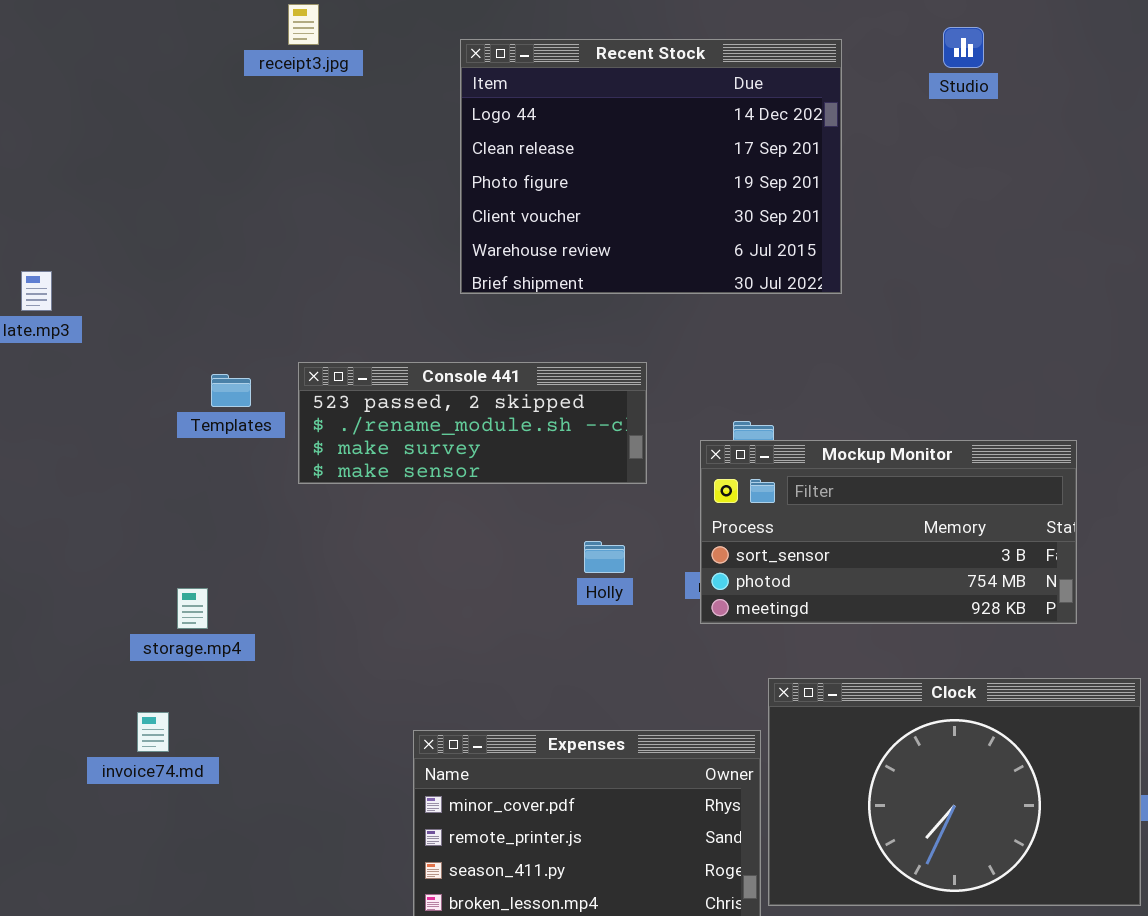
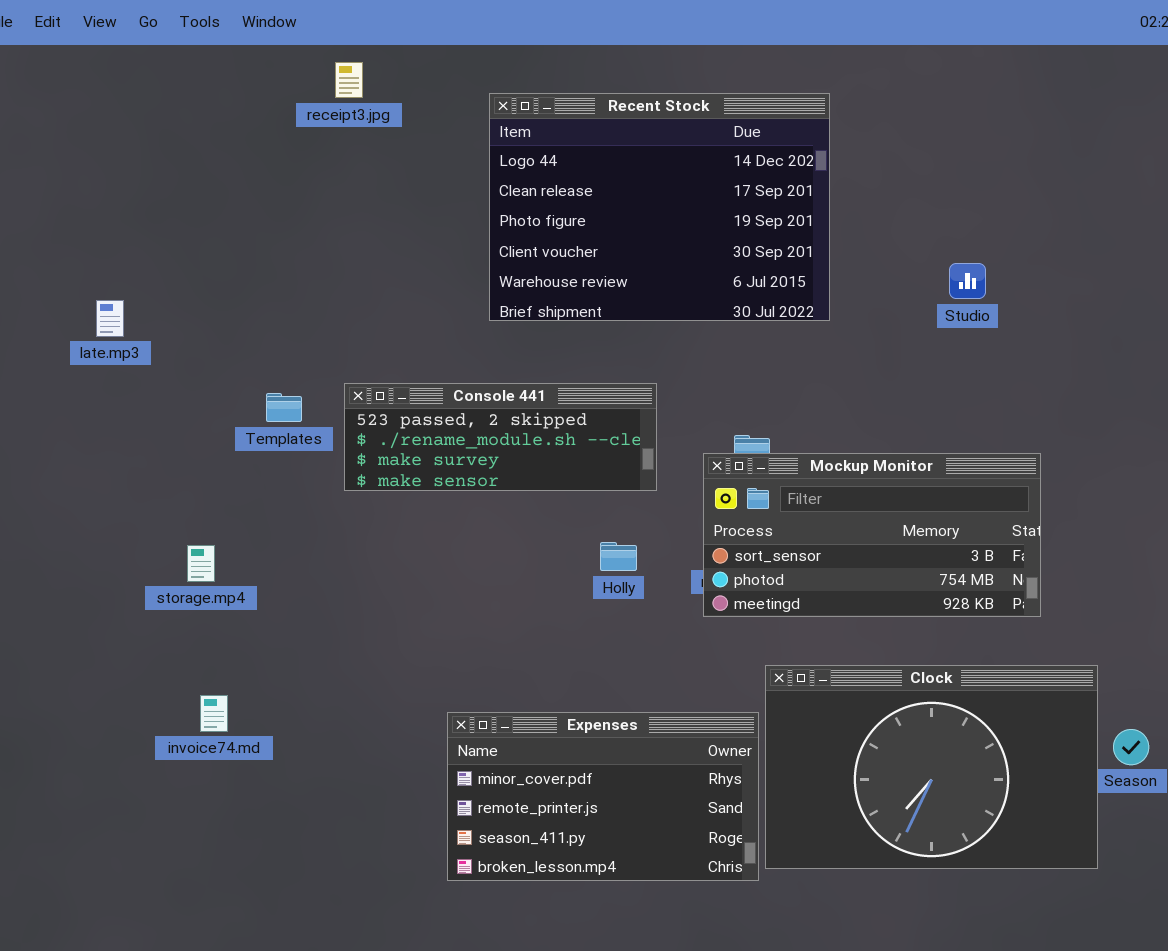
Studio: [943,27,984,68] -> [949,263,986,299], moved
storage.mp4: [177,588,208,629] -> [187,545,215,582], moved

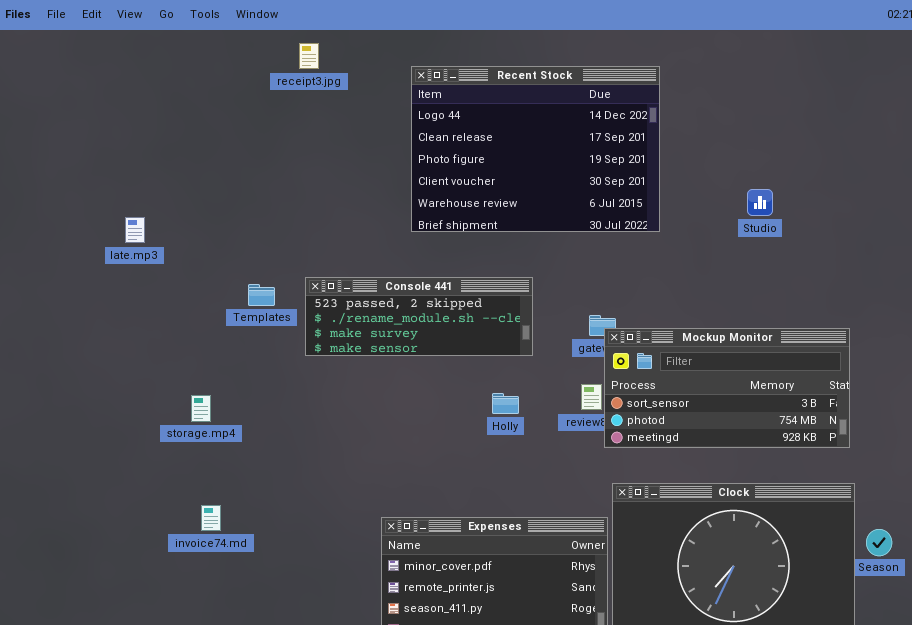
Mockup Monitor: [703,453,1041,617] -> [604,328,850,448], moved

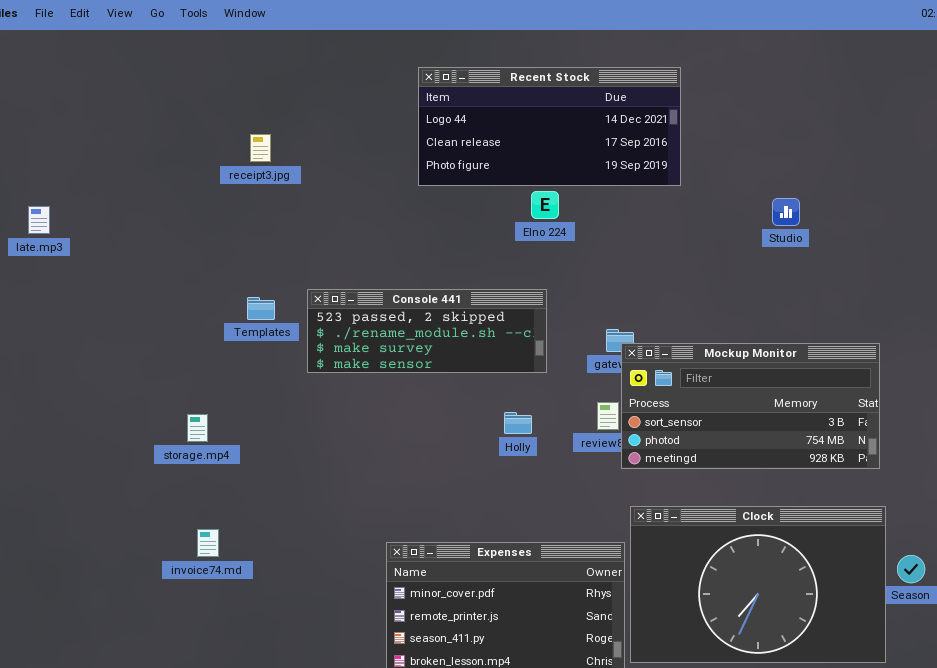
receipt3.jpg: [299,43,319,69] -> [250,134,271,162], moved
Recent Stock: [411,66,660,232] -> [418,67,681,186], resized
late.mp3: [125,217,145,243] -> [28,206,50,234], moved

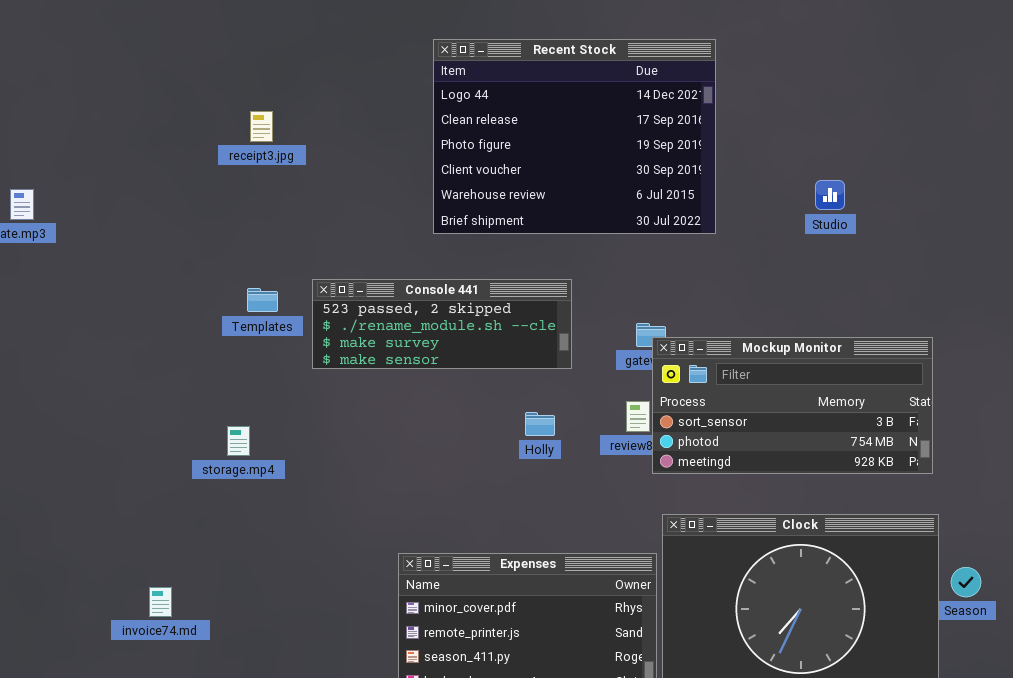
Recent Stock: [418,67,681,186] -> [433,39,716,234], resized
storage.mp4: [187,414,208,442] -> [227,426,250,456], moved
invoice74.md: [197,529,219,557] -> [149,587,172,617], moved

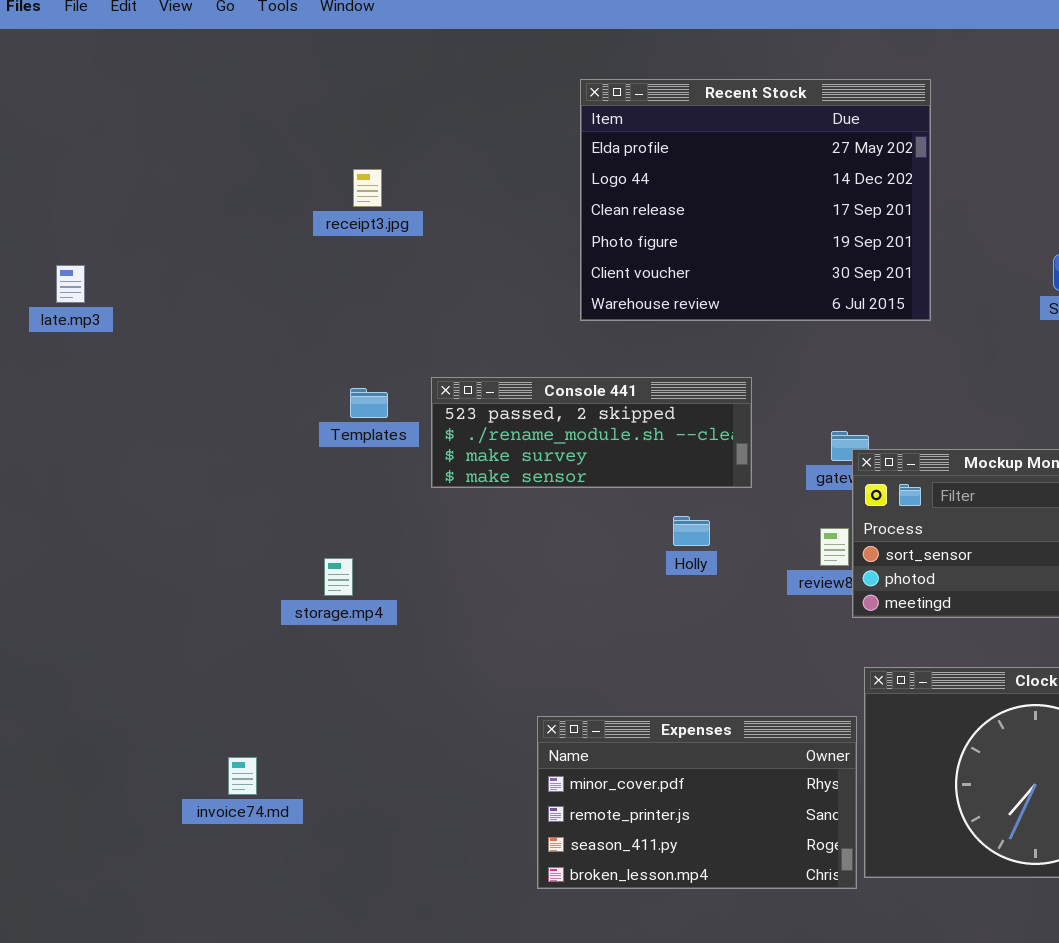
Recent Stock: [433,39,716,234] -> [580,79,931,321], scrolled up 1 row
Holly: [525,412,555,436] -> [673,516,710,546], moved

